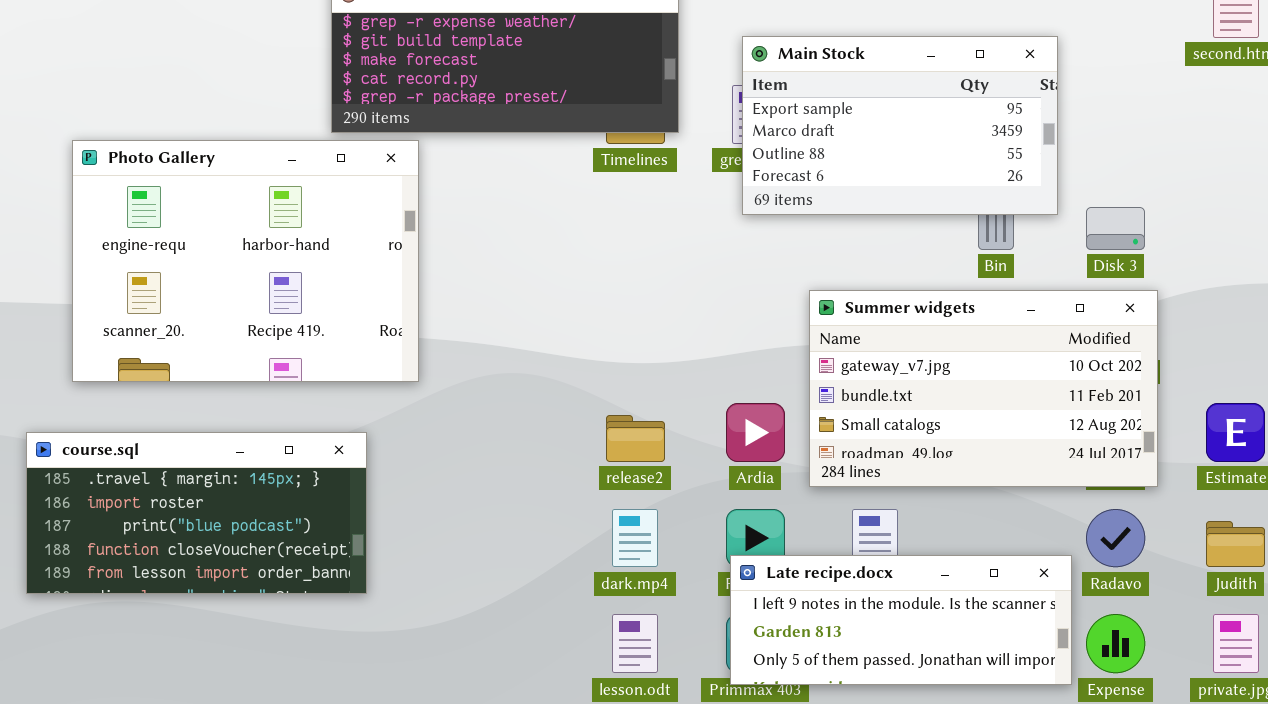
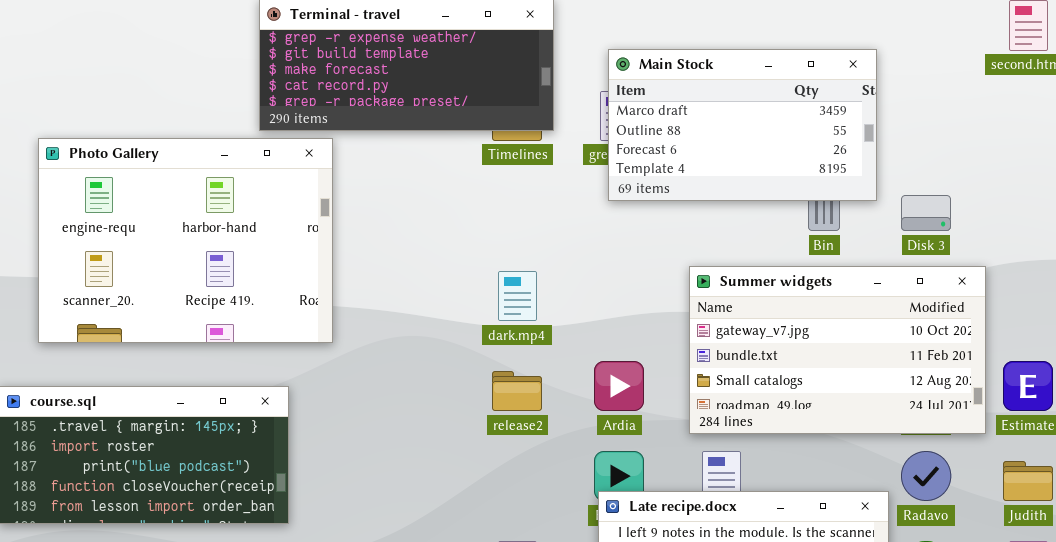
Main Stock: [742,36,1058,215] -> [608,49,877,201], scrolled down 1 row
Summer widgets: [809,290,1158,487] -> [689,266,986,434], moved
dark.mp4: [612,509,658,567] -> [498,271,537,321], moved

